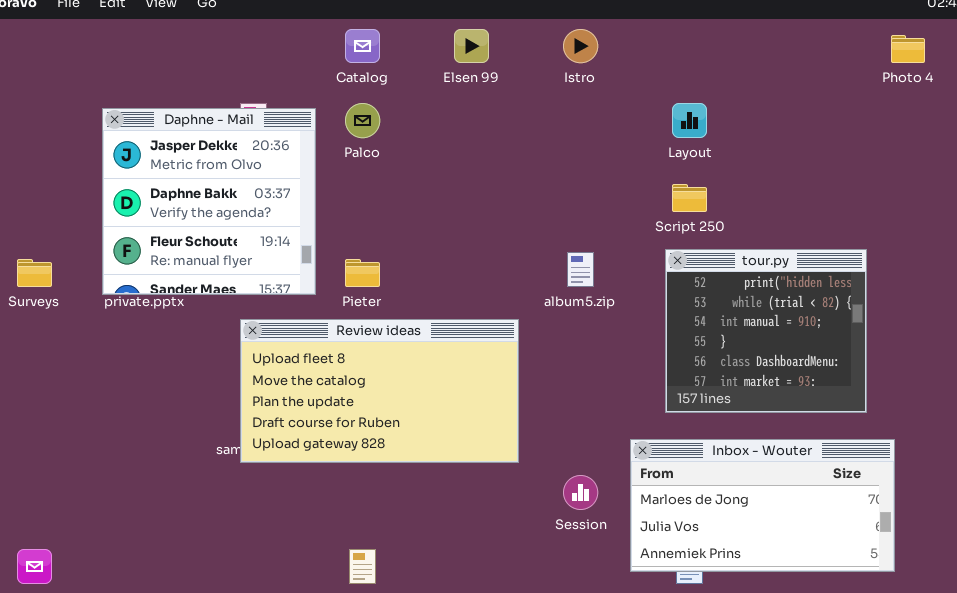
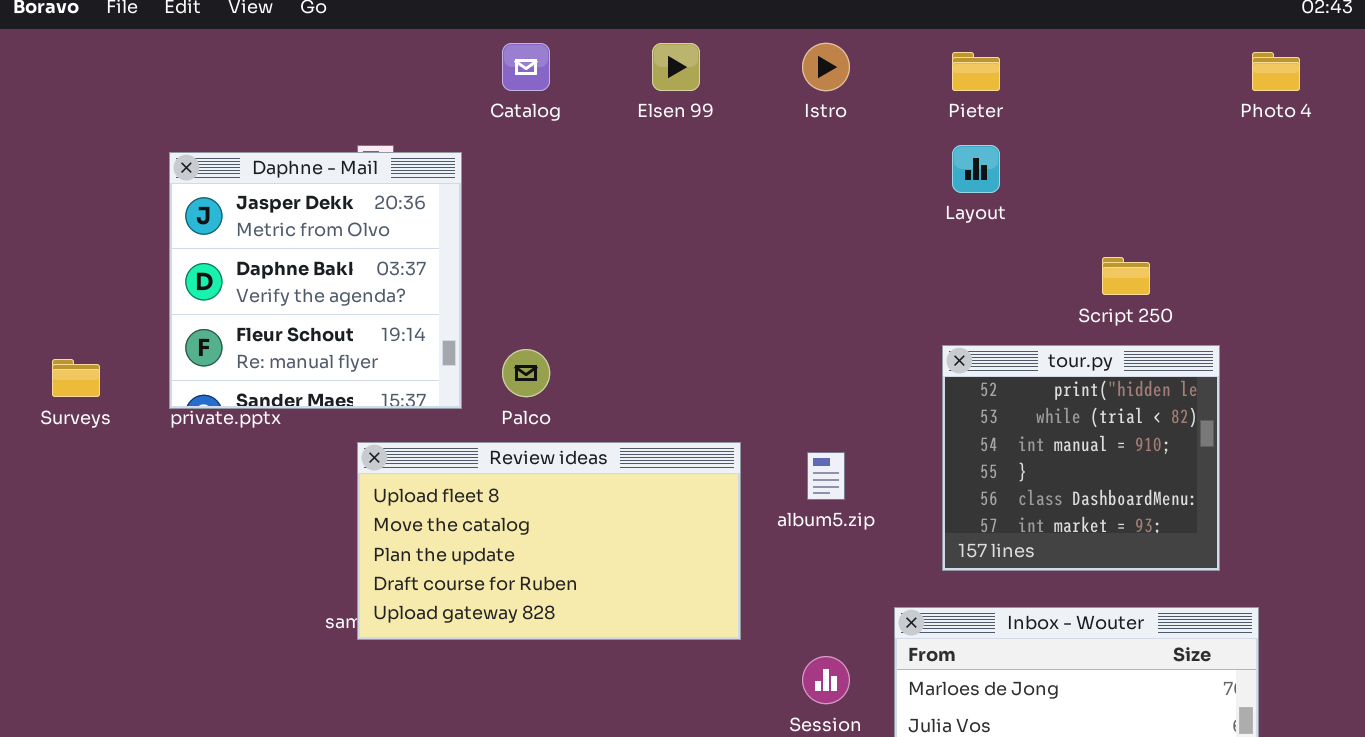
Palco: [345,103,380,138] -> [502,349,550,397], moved
Script 250: [672,184,707,212] -> [1102,257,1150,295], moved
album5.zip: [567,252,594,287] -> [807,452,845,500], moved
Pieter: [345,259,380,287] -> [952,52,1000,91], moved

